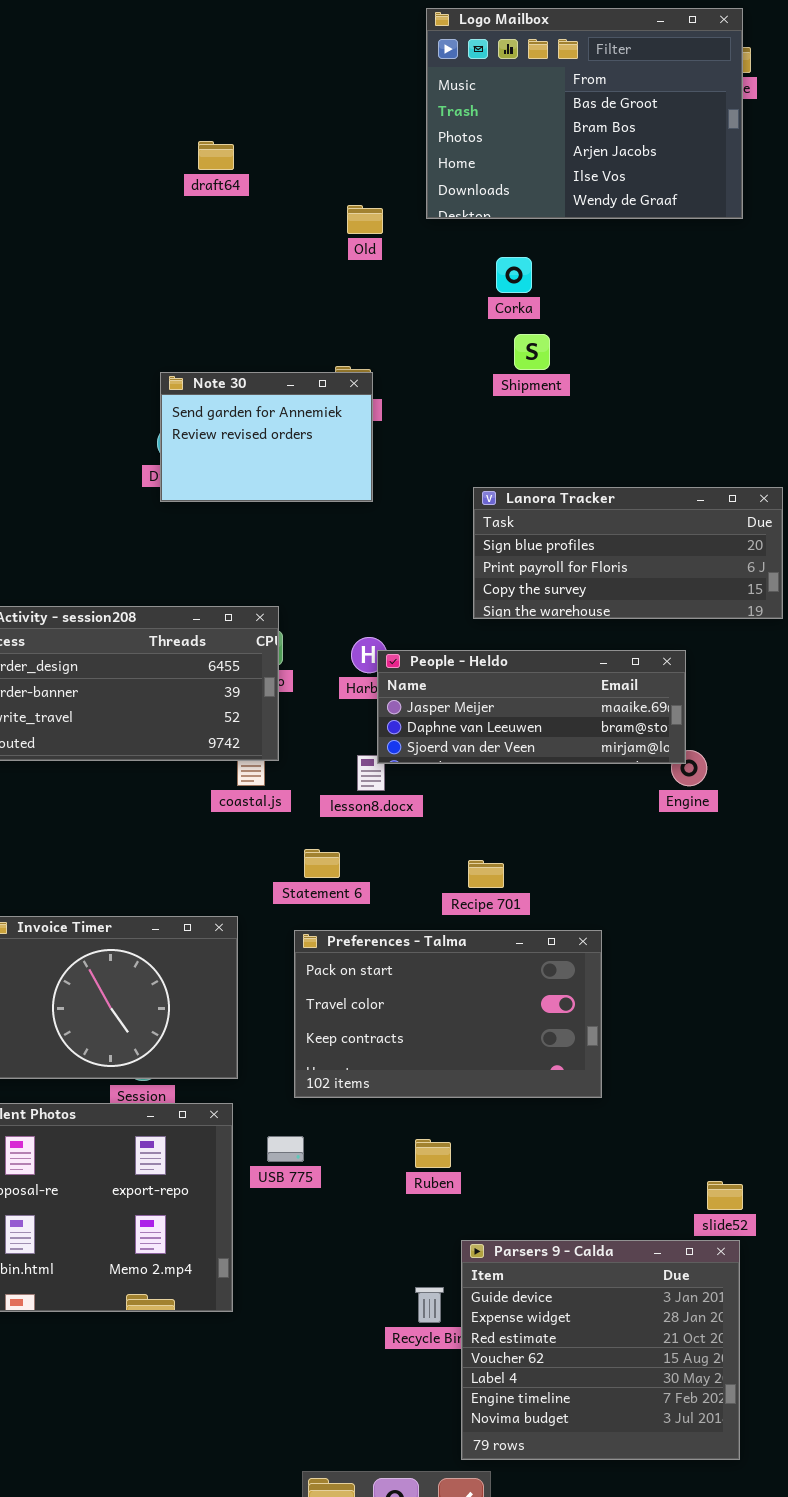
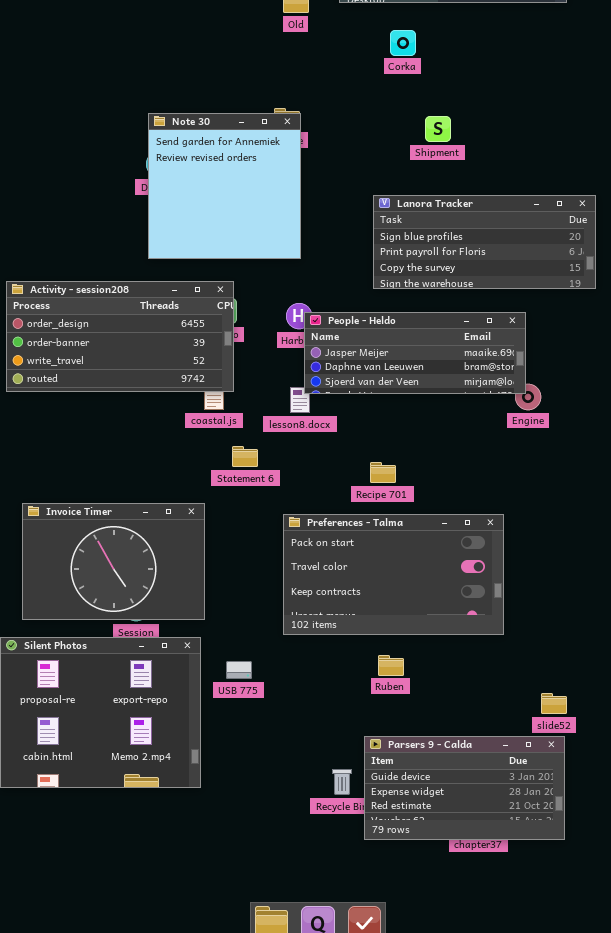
Shipment: [514,334,550,370] -> [425,116,451,142], moved
Note 30: [160,372,373,502] -> [148,113,301,259], resized
Statement 6: [304,849,340,878] -> [232,446,258,467], moved
Preferences - Talma: [294,930,602,1098] -> [283,514,504,635], moved
Ruben: [415,1139,451,1168] -> [378,655,404,676], moved
Parsers 9 - Calda: [461,1240,740,1460] -> [364,736,565,840], resized

